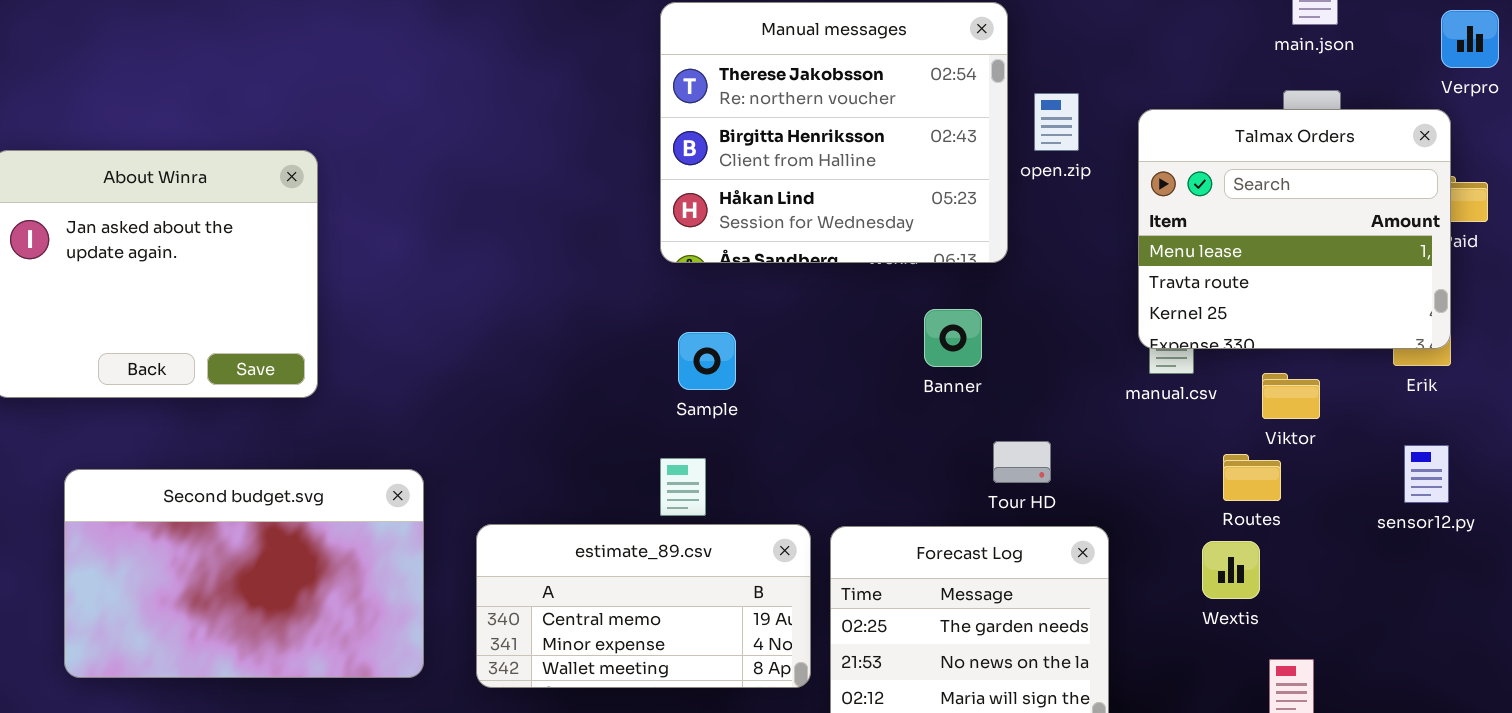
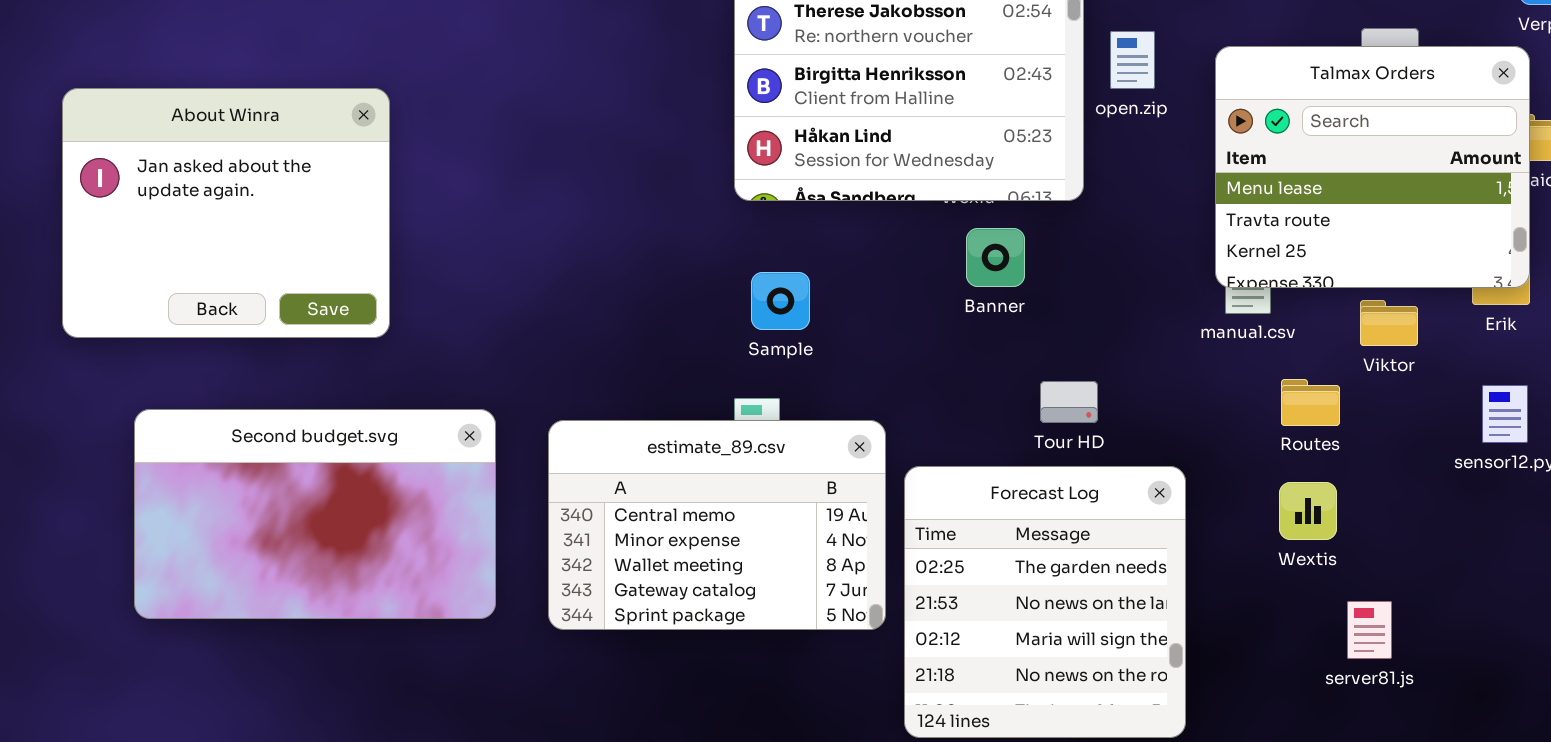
Banner: [924,309,982,367] -> [966,228,1025,287], moved
Viktor: [1262,373,1320,419] -> [1360,300,1418,346], moved
Tour HD: [993,441,1051,483] -> [1040,381,1098,423], moved
Routes: [1223,454,1281,501] -> [1281,379,1340,426], moved
estimate_89.csv: [476,524,811,688] -> [548,420,886,630], resized

